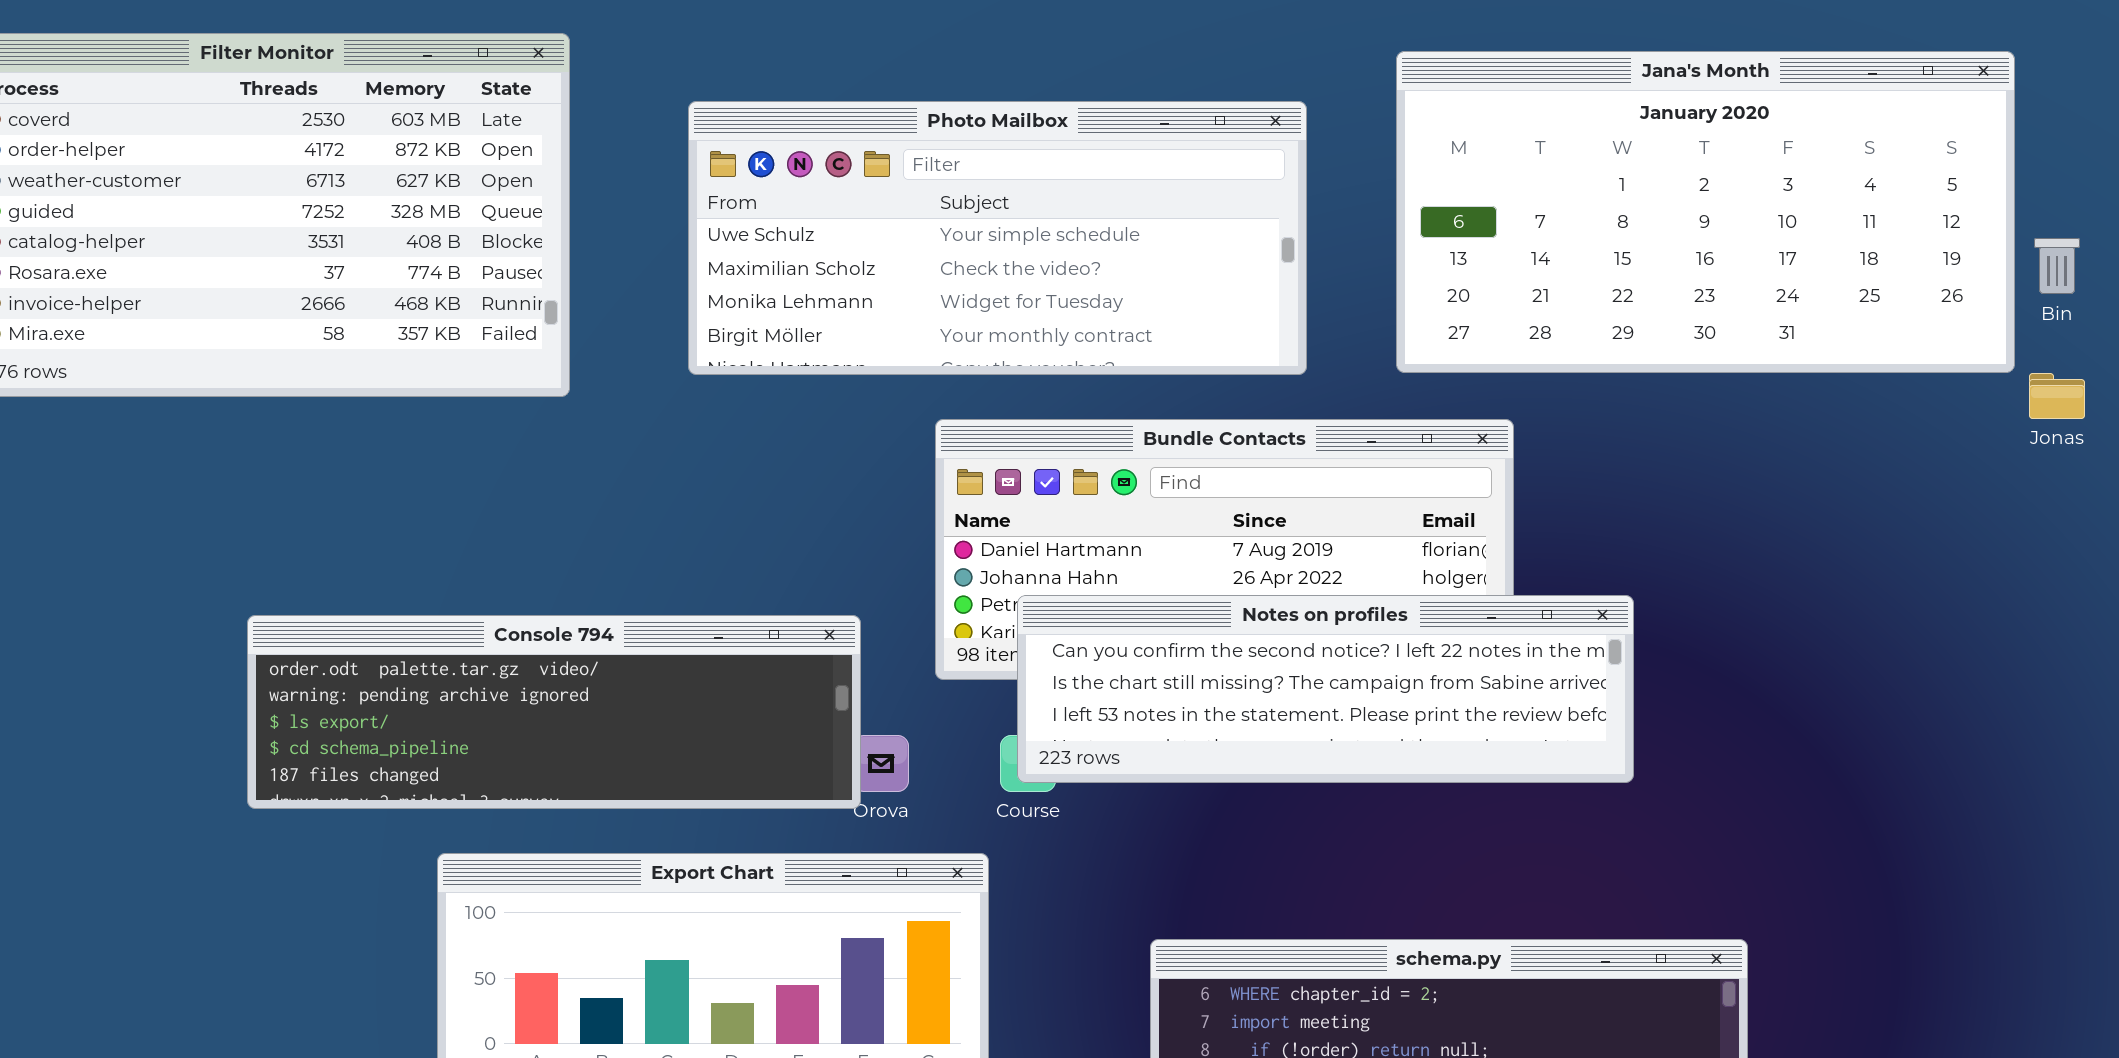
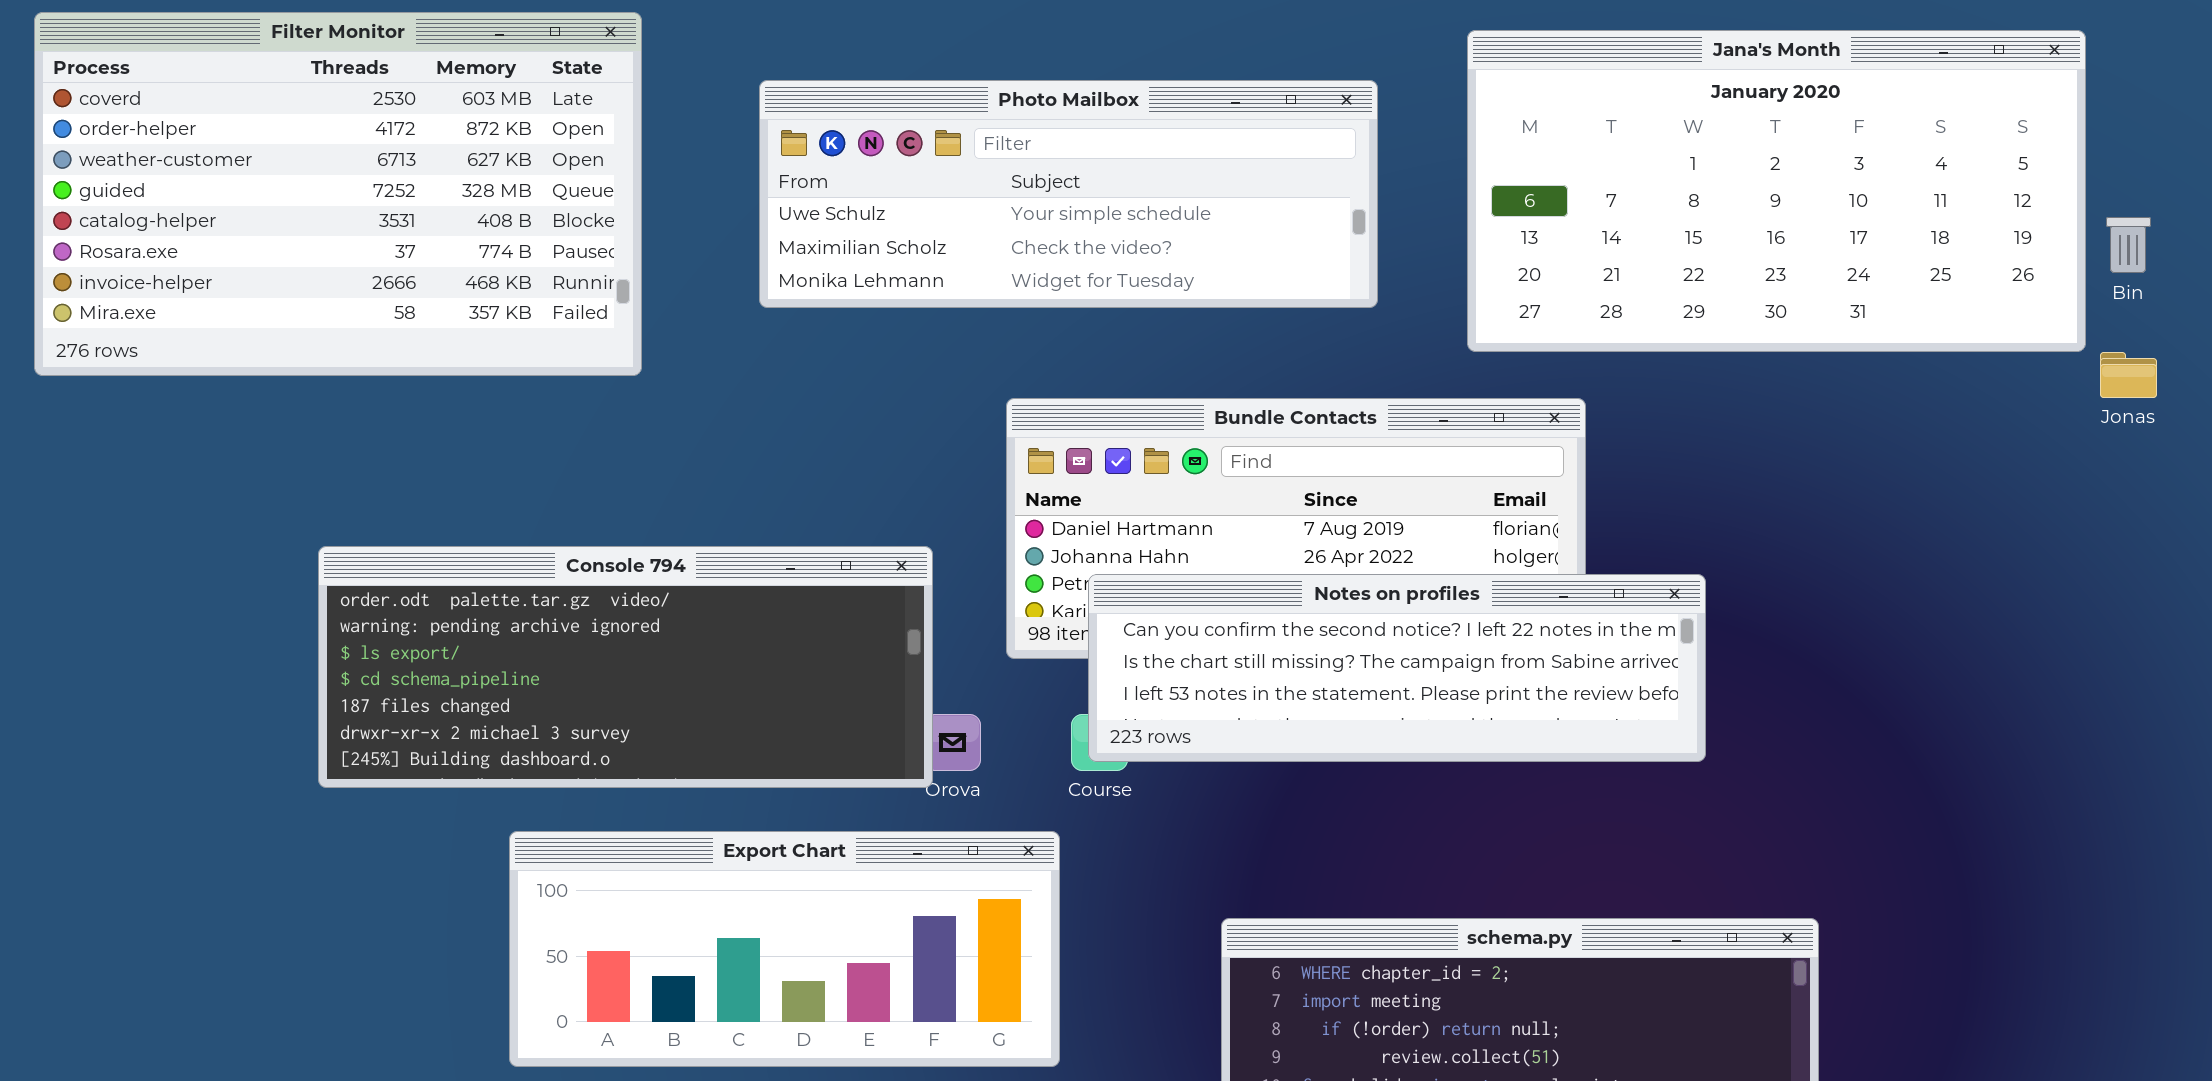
Photo Mailbox: [688,101,1307,375] -> [759,80,1378,308], resized
Console 794: [247,615,861,809] -> [318,546,933,788], resized

